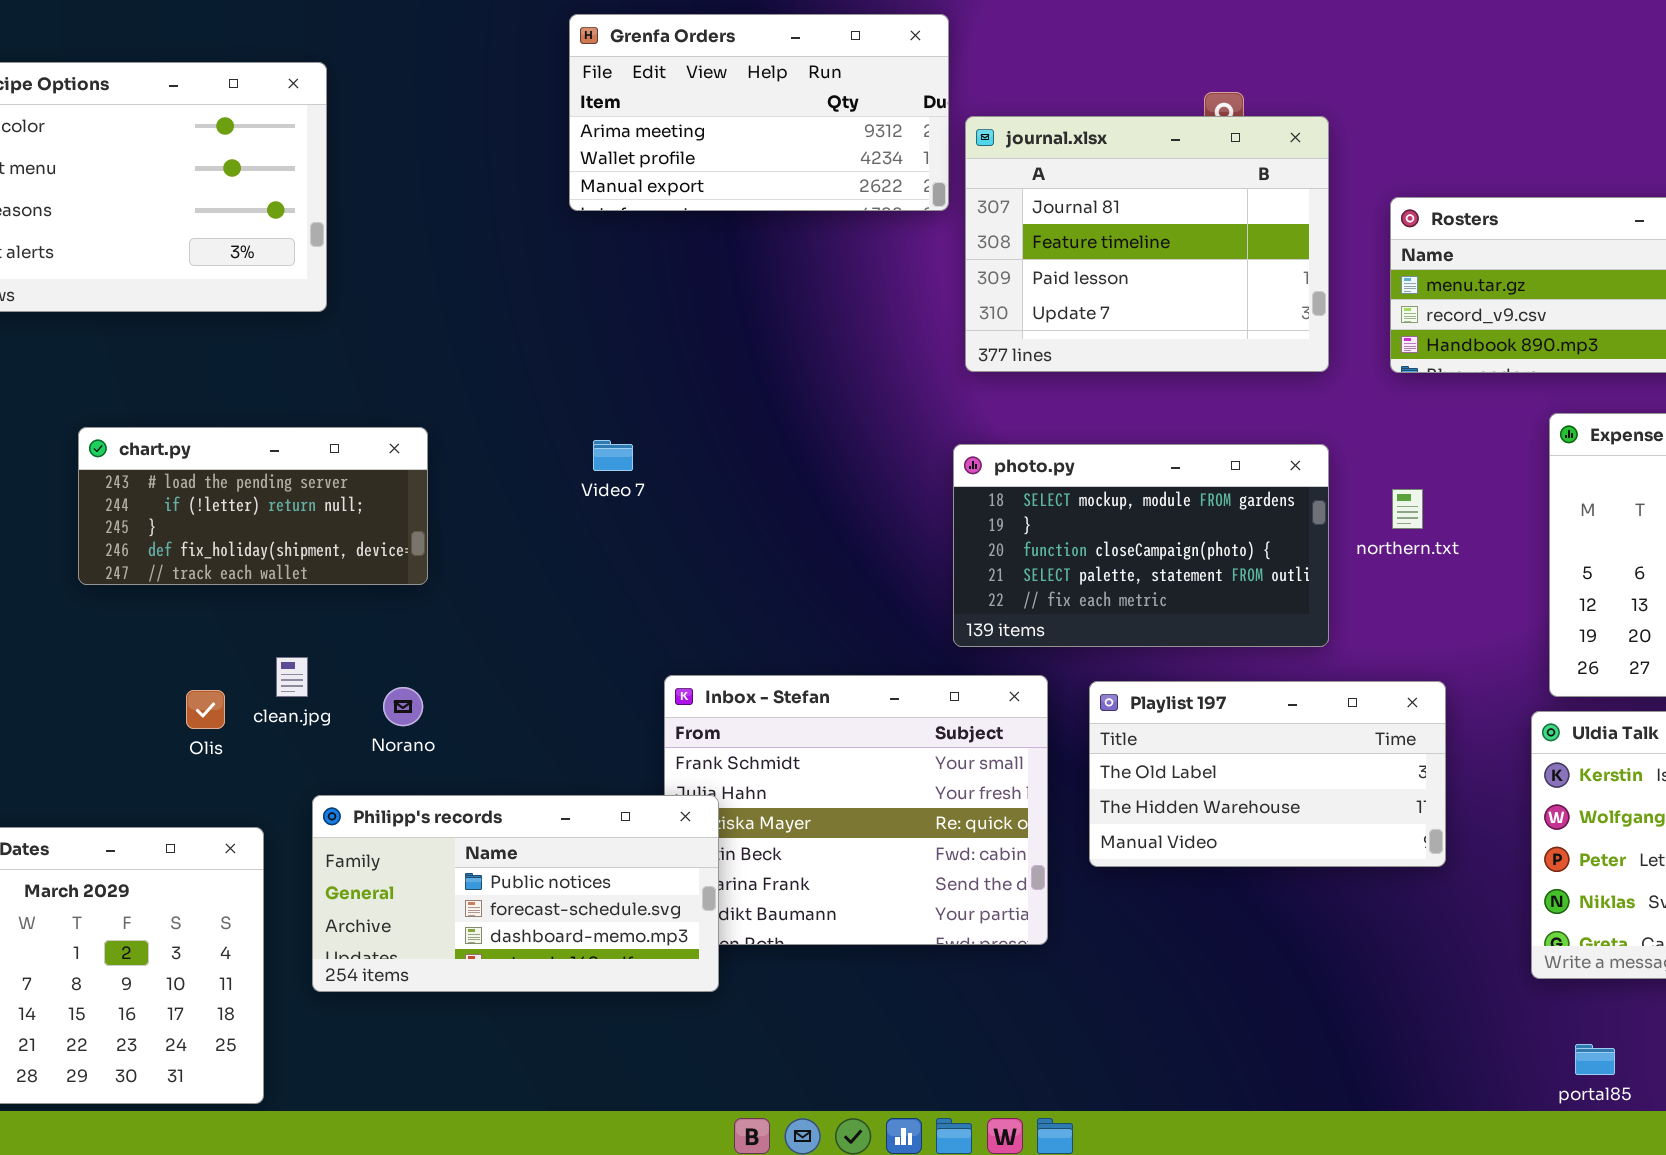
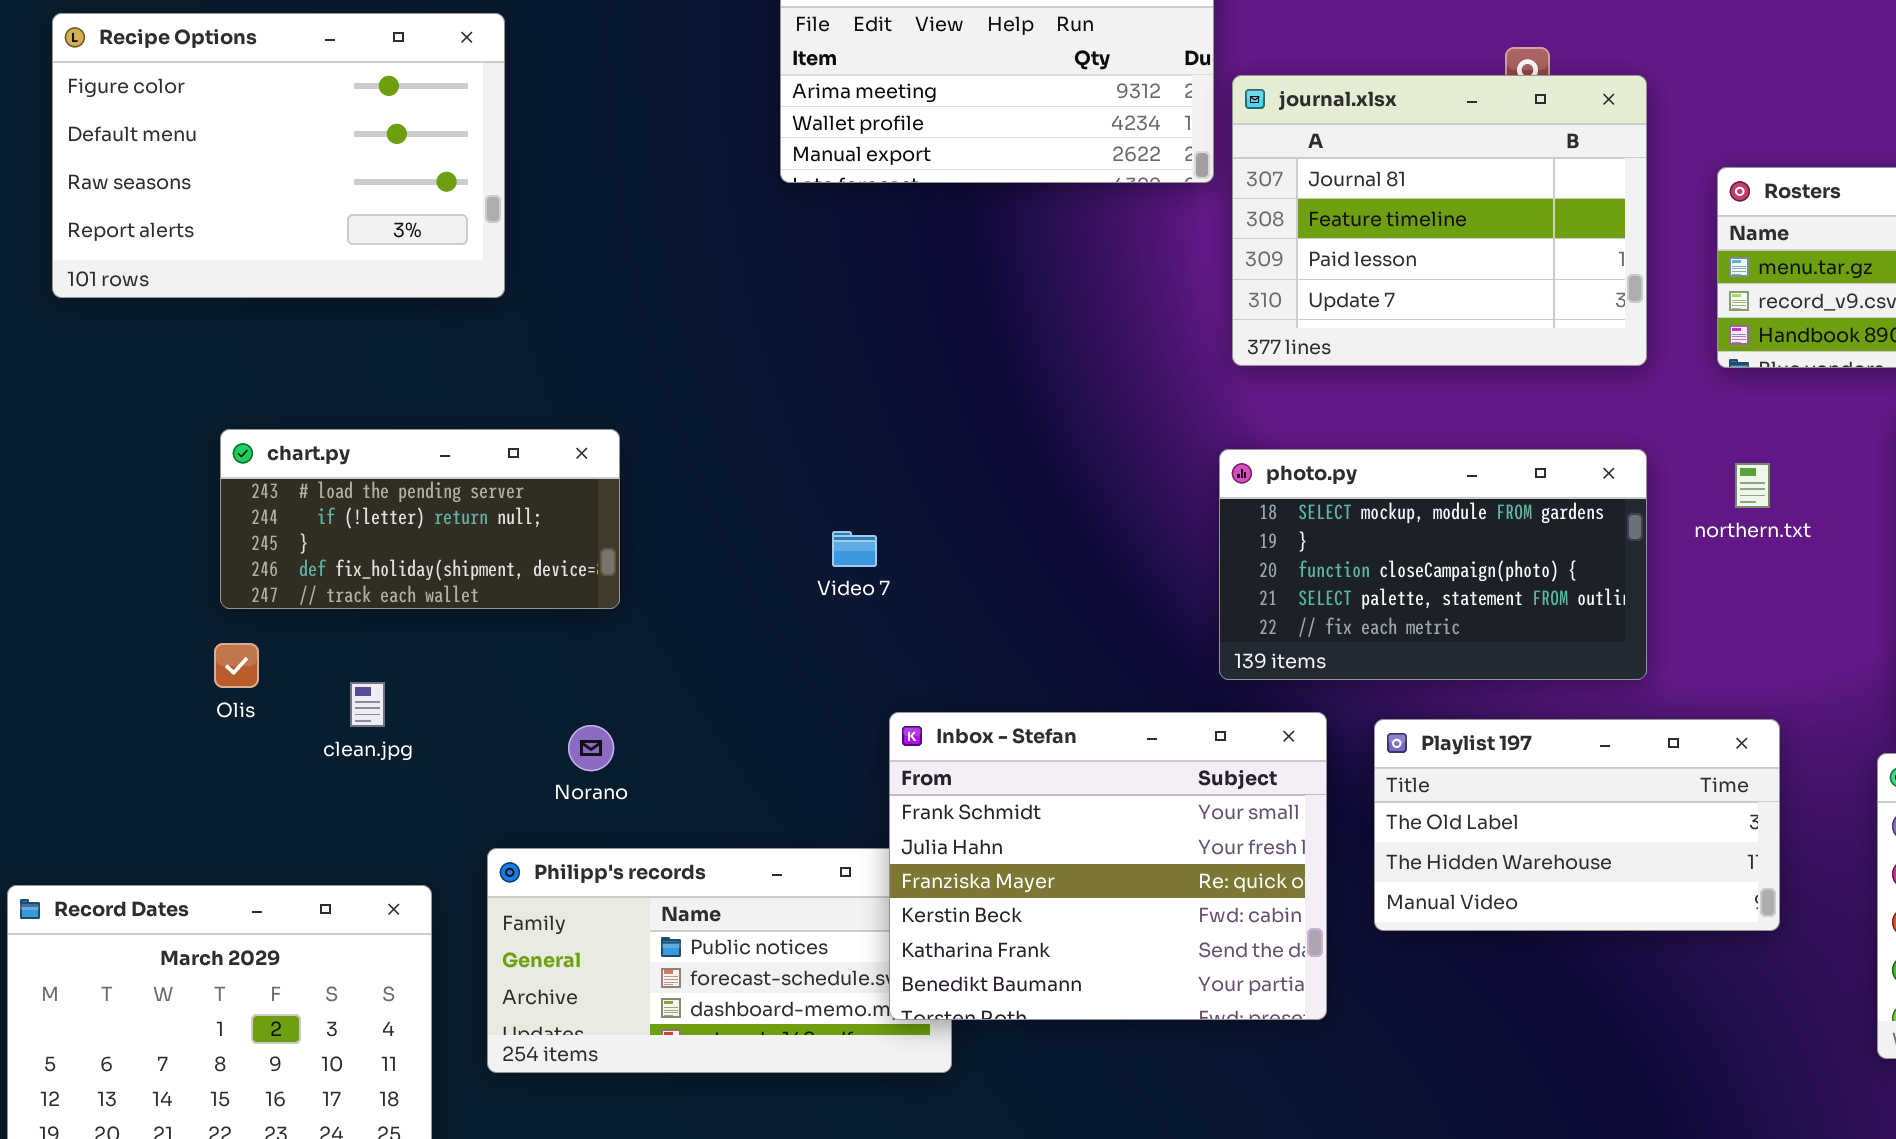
Video 7: [593,440,633,471] -> [832,531,877,567], moved
northern.txt: [1392,489,1423,529] -> [1735,463,1770,508], moved
clean.jpg: [276,657,308,697] -> [350,682,385,727], moved
Inbox - Stefan: [664,675,1048,945] -> [889,712,1327,1020], raised
Olis: [186,690,225,729] -> [214,643,259,688], moved

